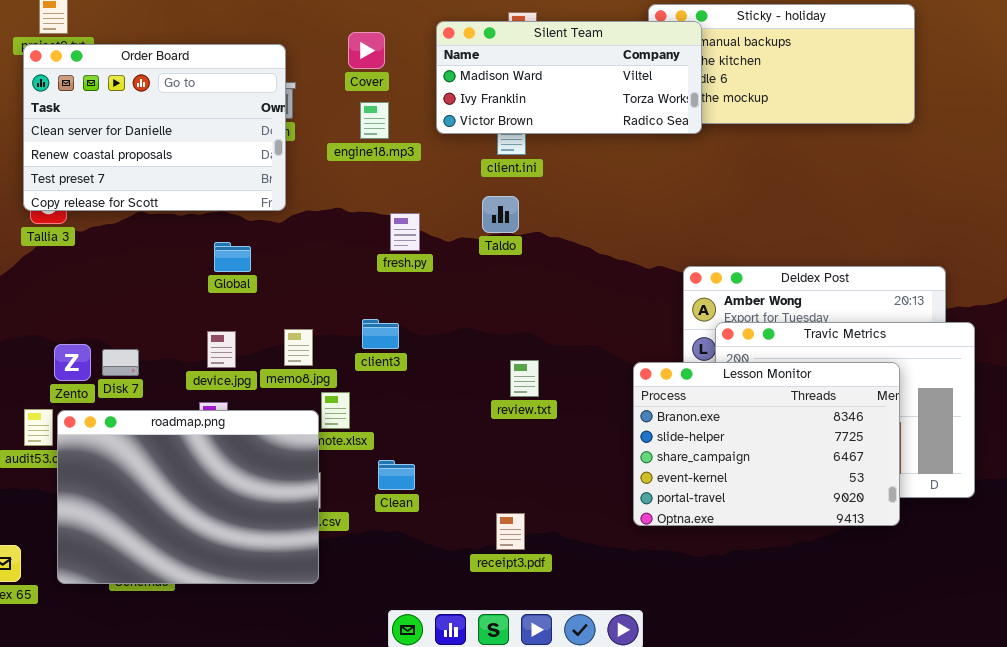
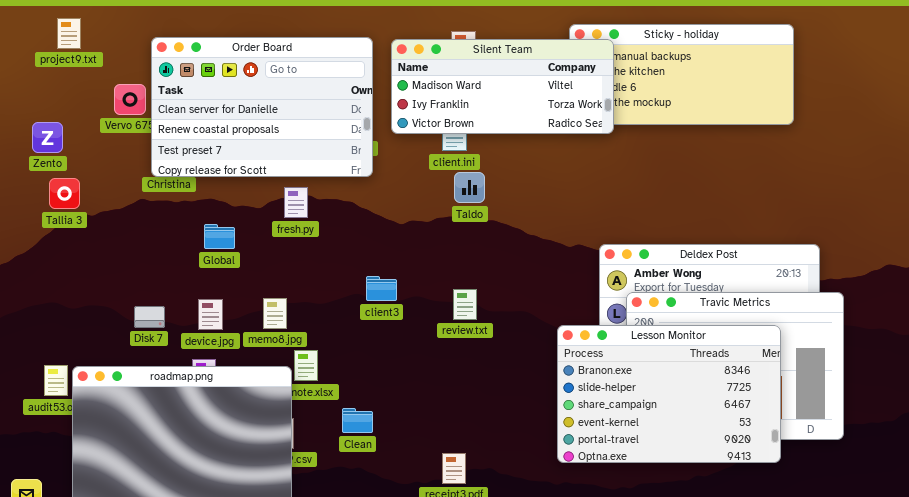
Order Board: [23,44,286,211] -> [151,37,373,177], moved
Taldo: [482,196,519,233] -> [454,172,485,203], moved
fresh.py: [390,213,420,251] -> [284,187,308,218], moved
client3: [362,319,399,349] -> [366,276,397,301], moved
Zento: [54,344,91,381] -> [32,122,63,153], moved
Disk 7: [102,349,139,376] -> [134,306,165,328], moved
review.txt: [510,360,539,397] -> [453,289,477,320], moved

